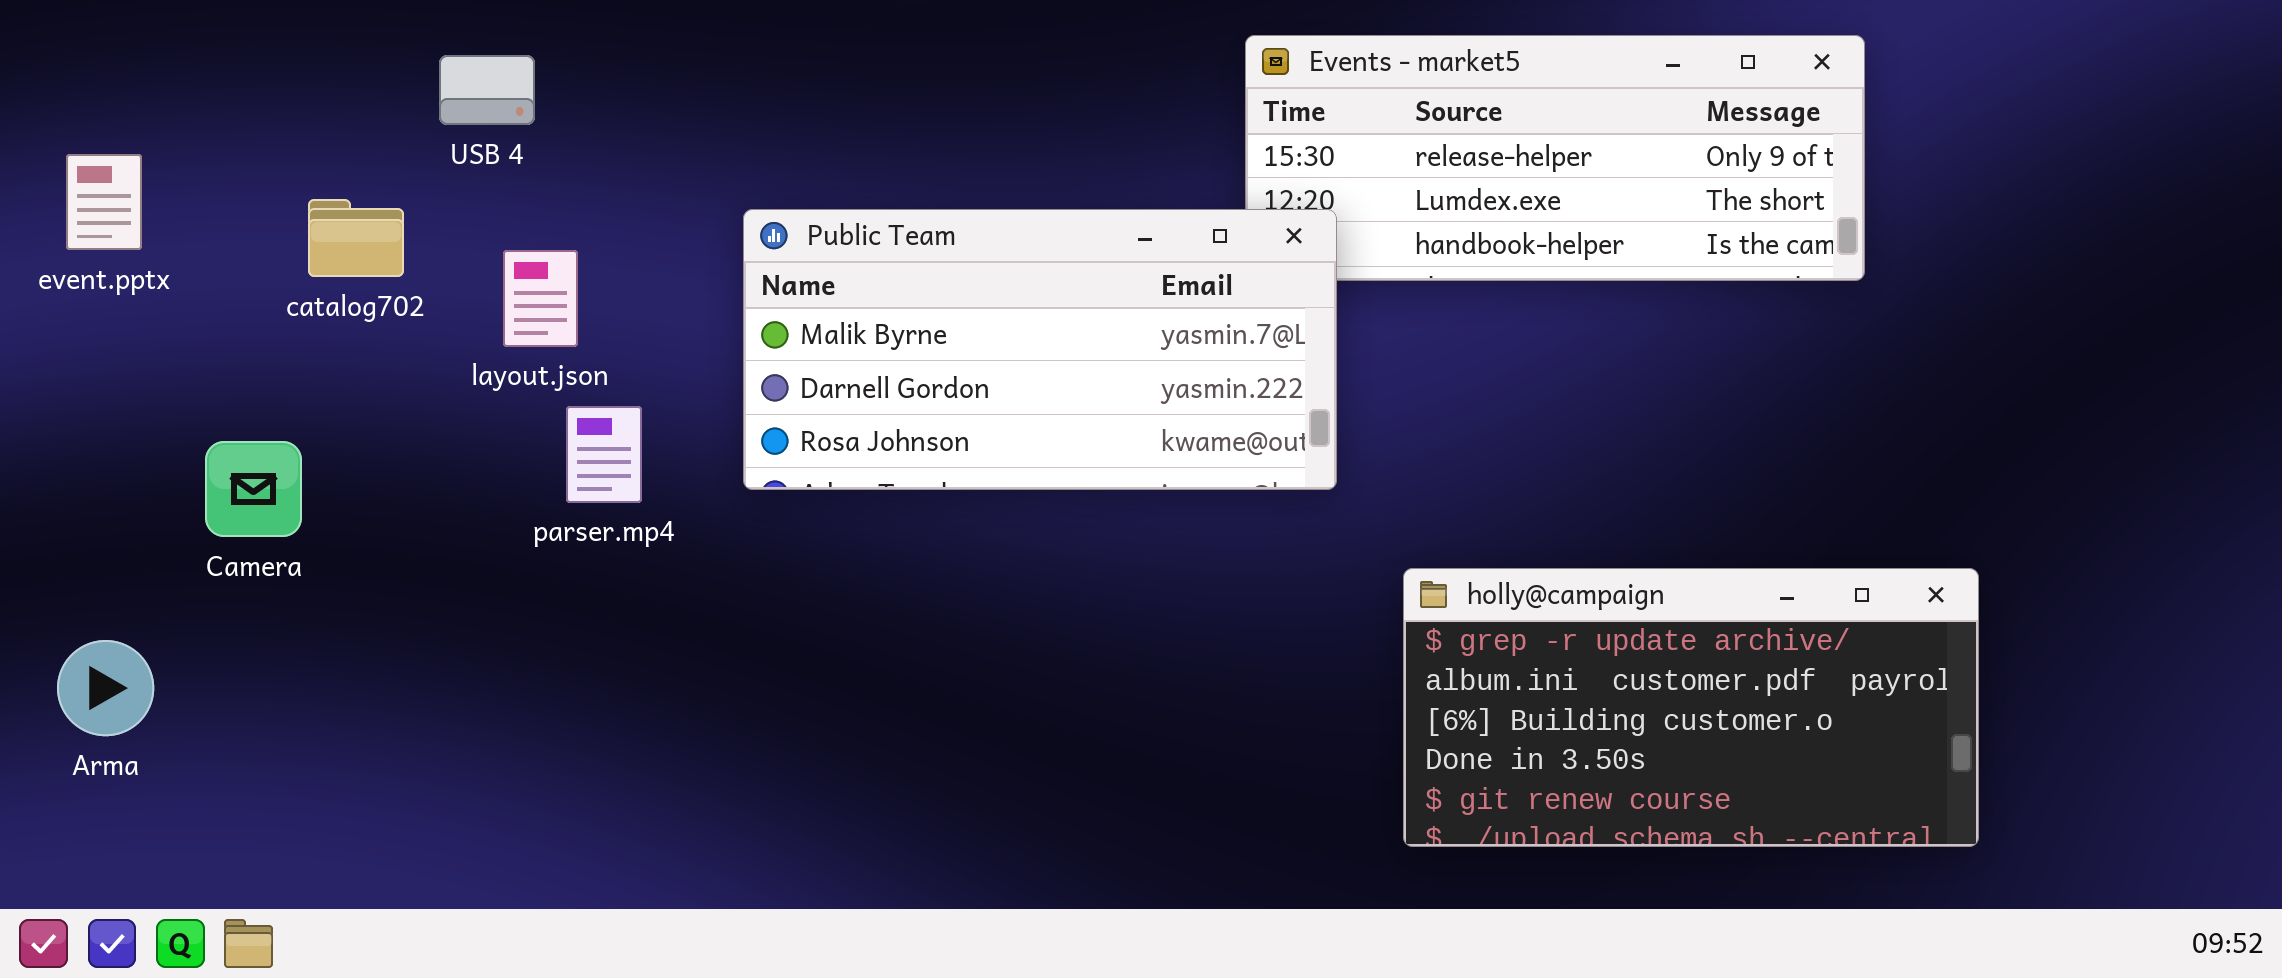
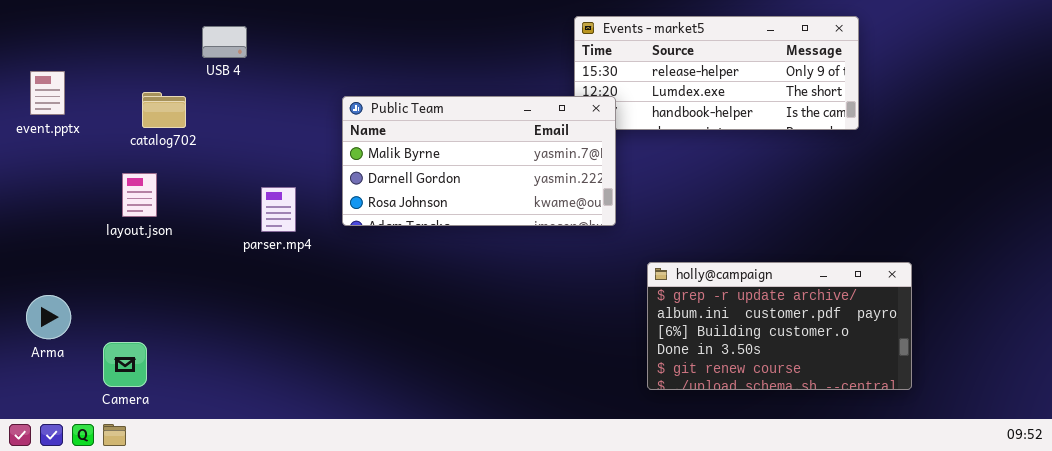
layout.json: [503,250,578,347] -> [122,173,157,217], moved
Camera: [205,441,302,537] -> [103,342,147,387], moved

